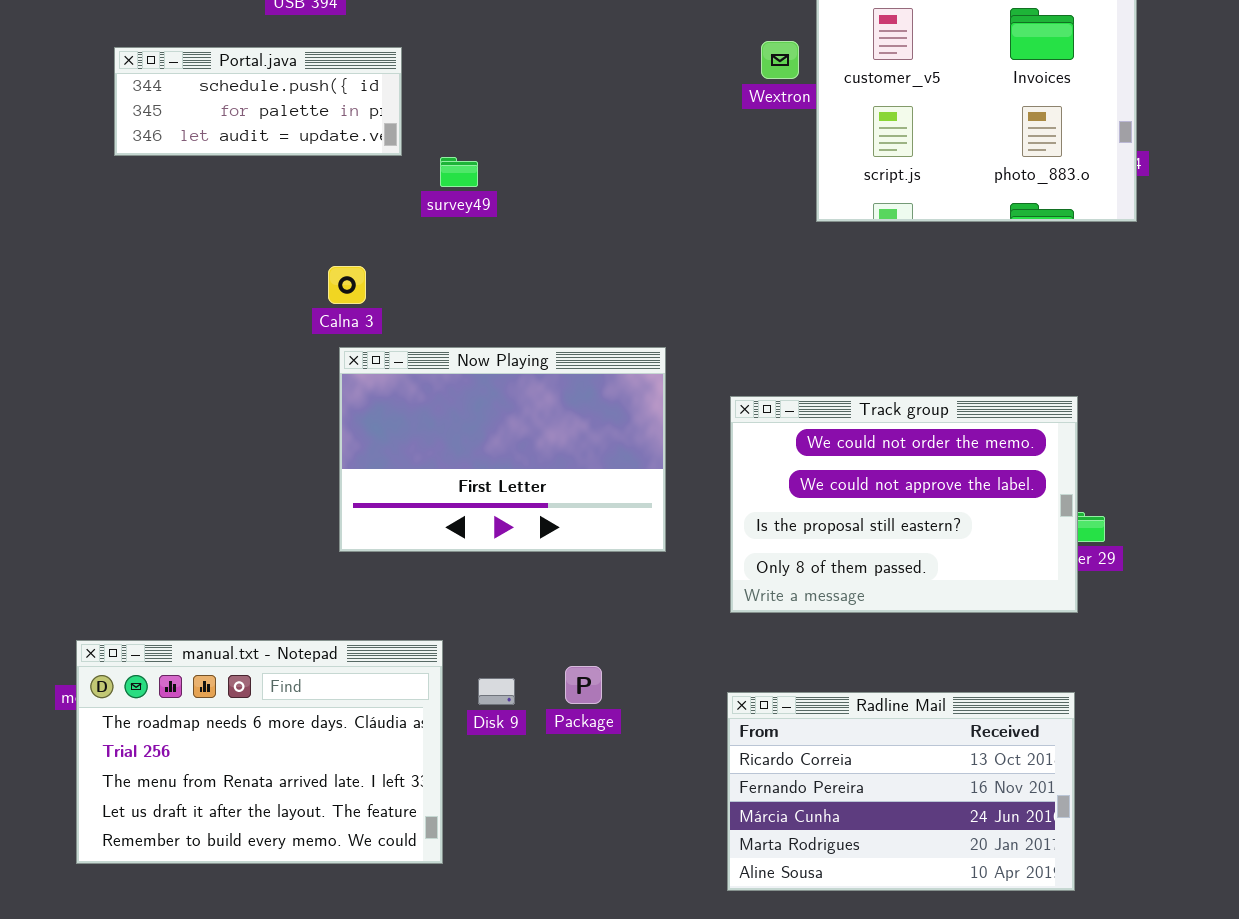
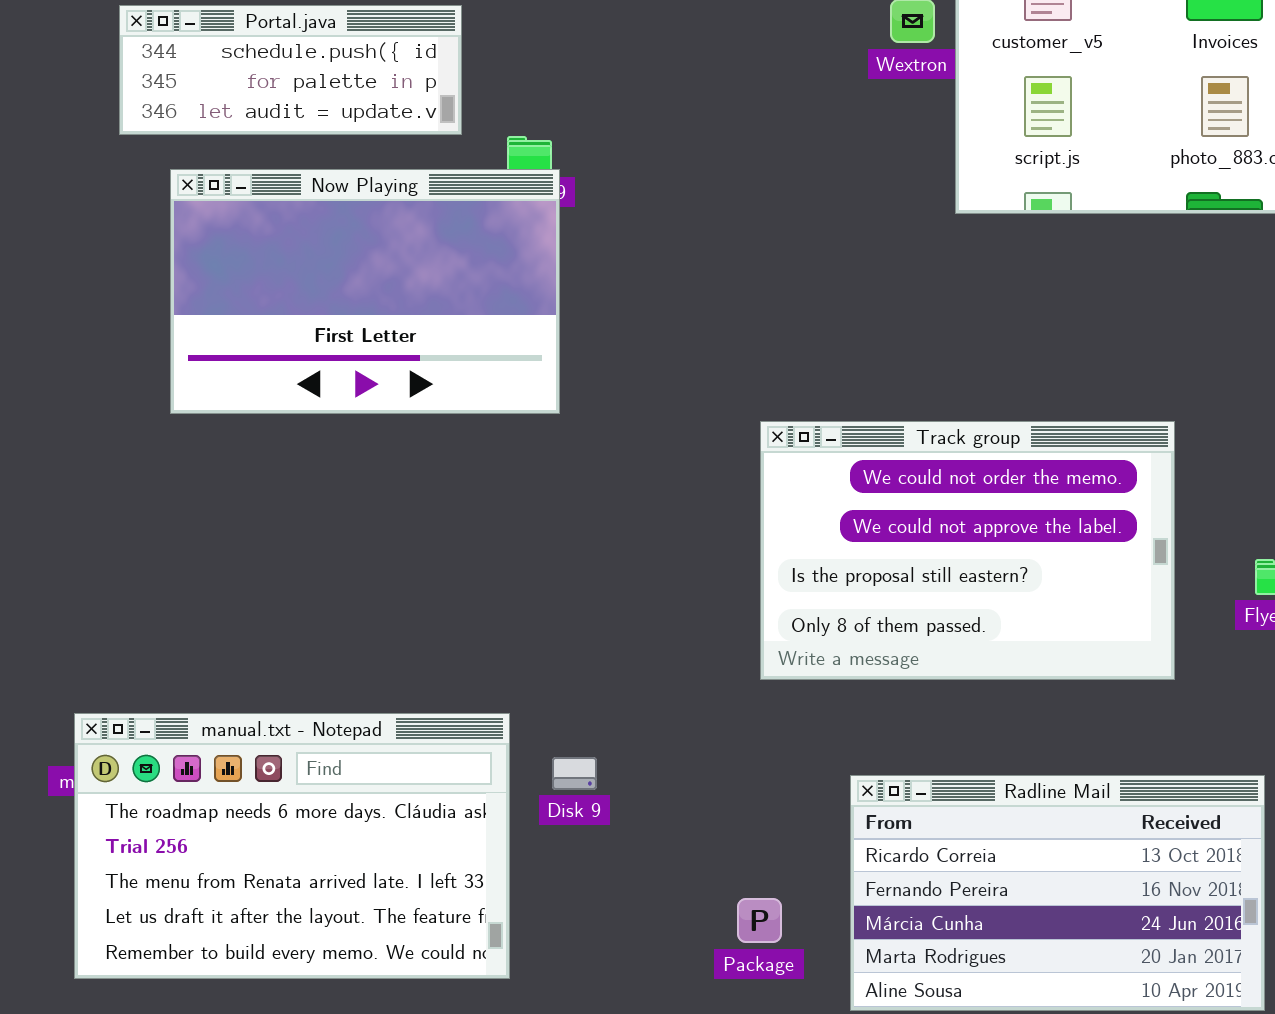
Now Playing: [339,347,666,552] -> [170,169,560,414], moved
Track group: [730,396,1078,613] -> [760,421,1175,680], moved
Package: [565,666,602,704] -> [737,898,782,943], moved

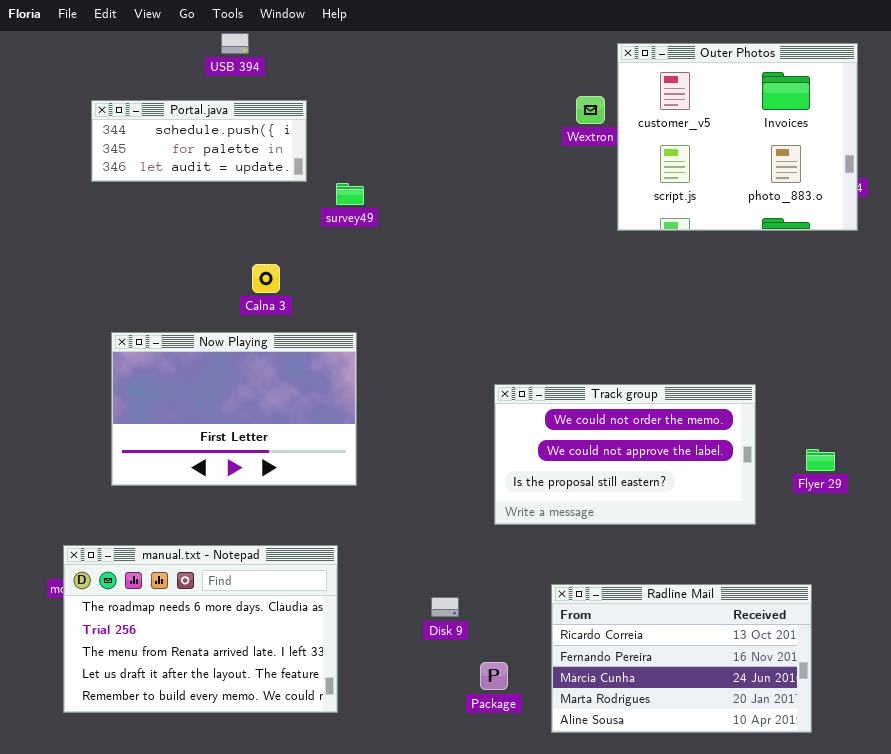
Now Playing: [170,169,560,414] -> [111,332,357,486], moved
Track group: [760,421,1175,680] -> [494,384,756,525], resized
Disk 9: [552,757,597,790] -> [431,597,459,617], moved

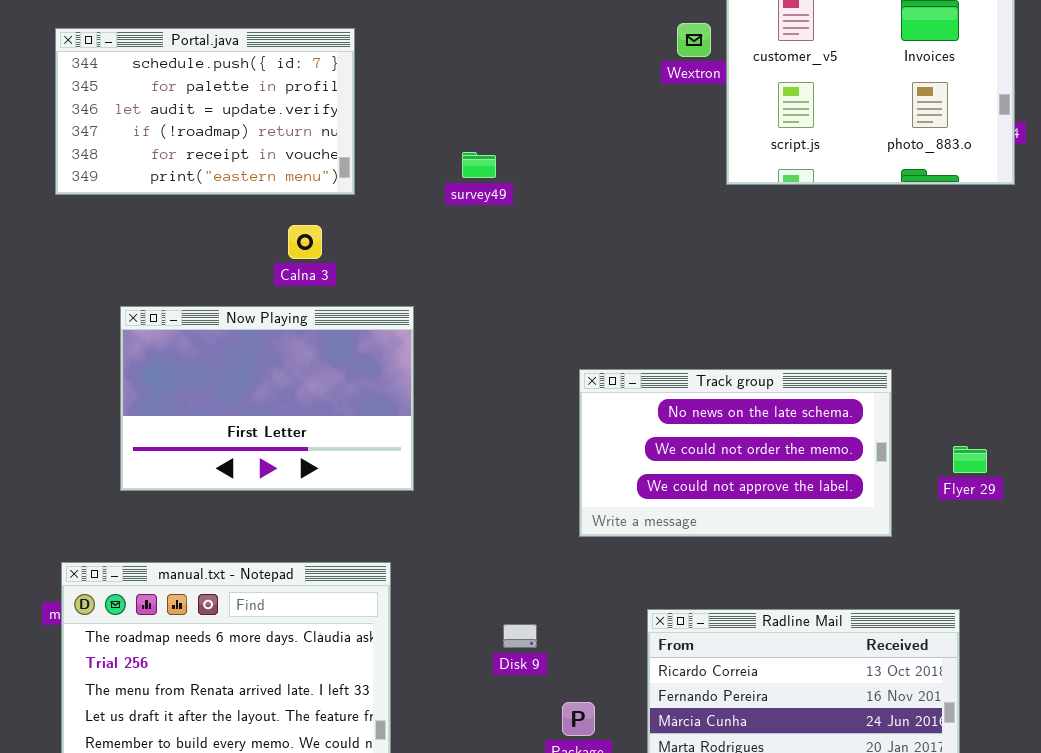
Portal.java: [91,100,307,182] -> [55,28,355,195], resized
survey49: [336,183,364,205] -> [462,152,496,178], moved
Track group: [494,384,756,525] -> [579,369,892,537], scrolled up 1 row

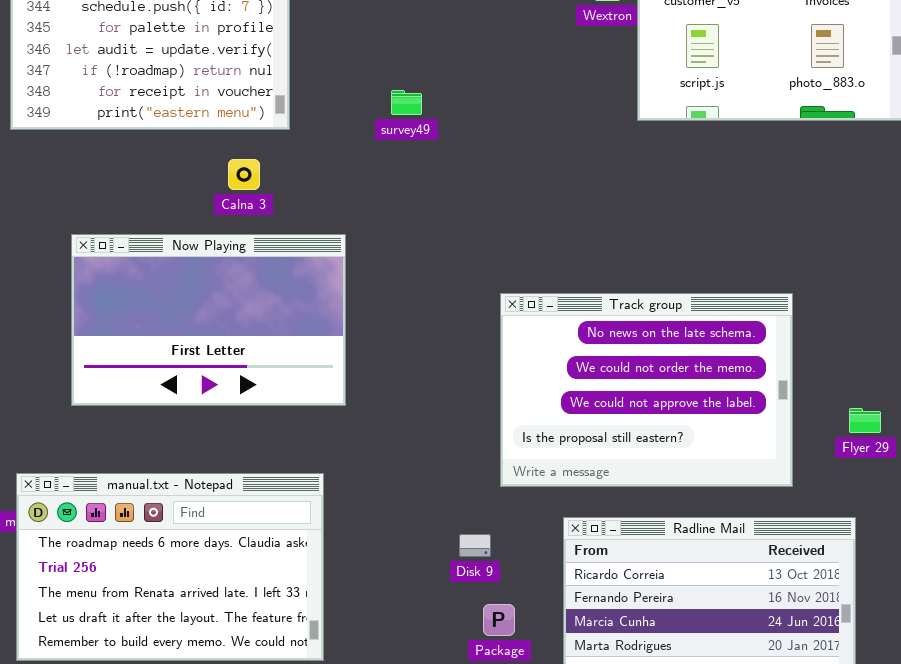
Track group: [579,369,892,537] -> [500,293,793,487], resized
Flyer 29: [953,446,987,473] -> [849,408,881,433], moved
Disk 9: [503,624,537,648] -> [459,534,491,557], moved

